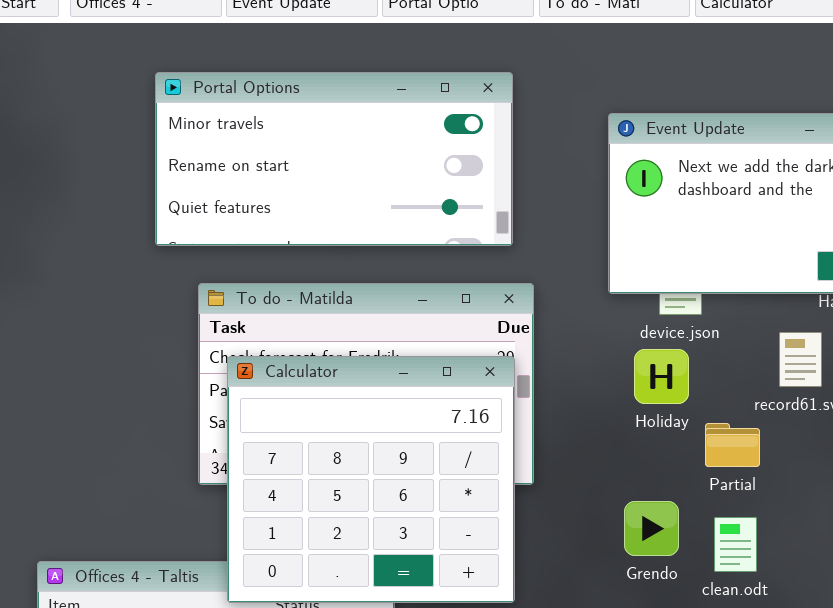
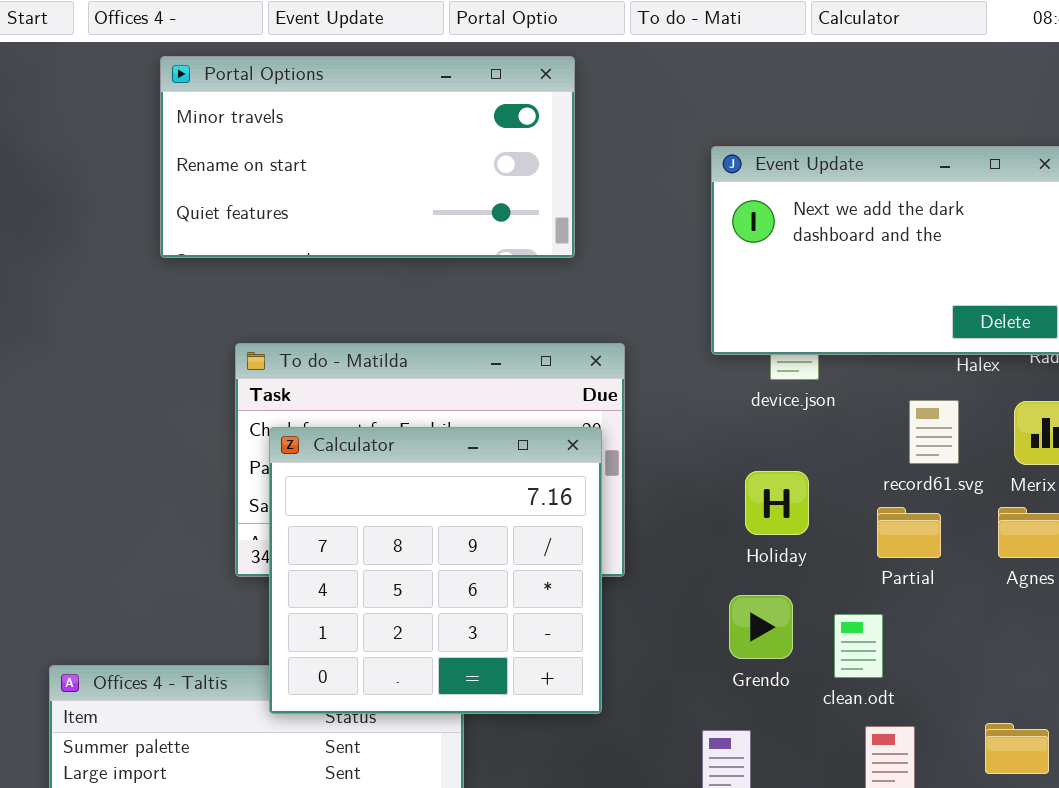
Portal Options: [155,72,513,246] -> [160,56,575,258], moved
Holiday: [634,349,689,404] -> [745,471,809,535], moved
Partial: [705,423,760,467] -> [877,507,941,558], moved

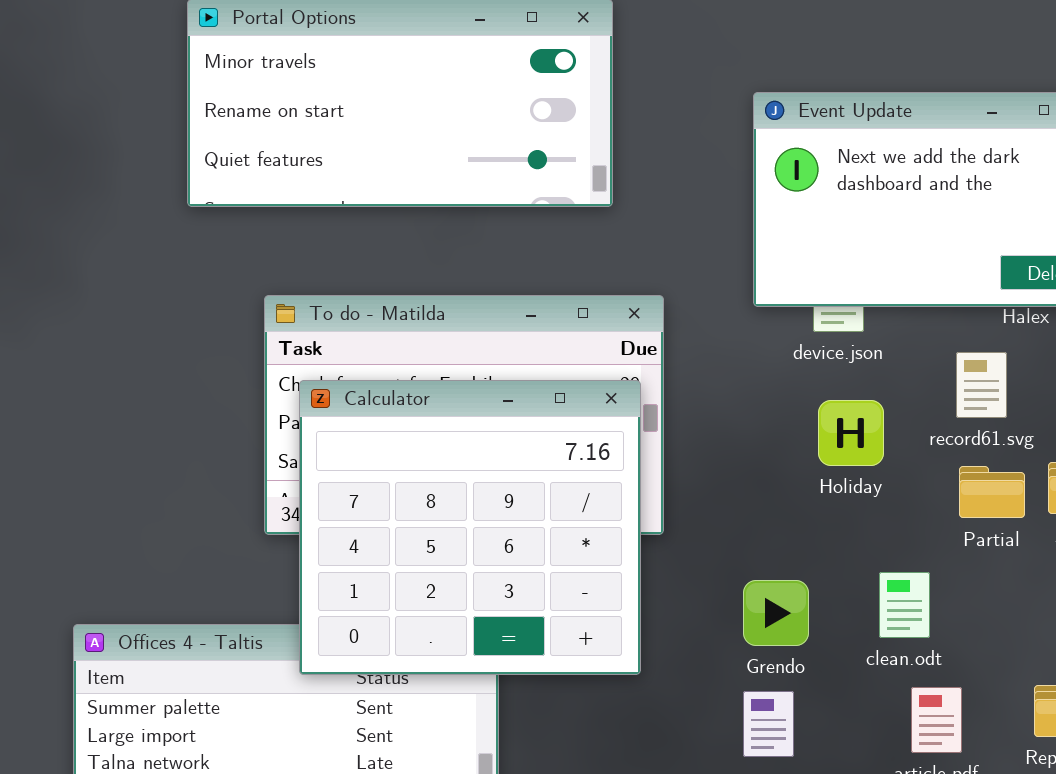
Holiday: [745,471,809,535] -> [818,400,884,466], moved
Partial: [877,507,941,558] -> [959,466,1025,518], moved
Grendo: [729,595,793,659] -> [743,580,809,646], moved

